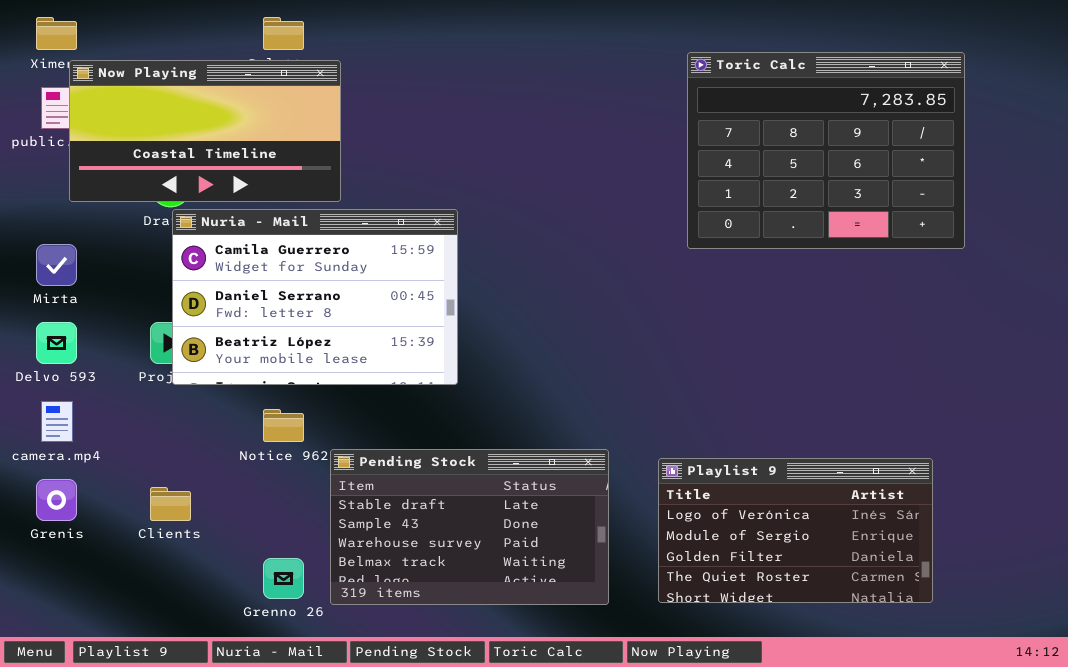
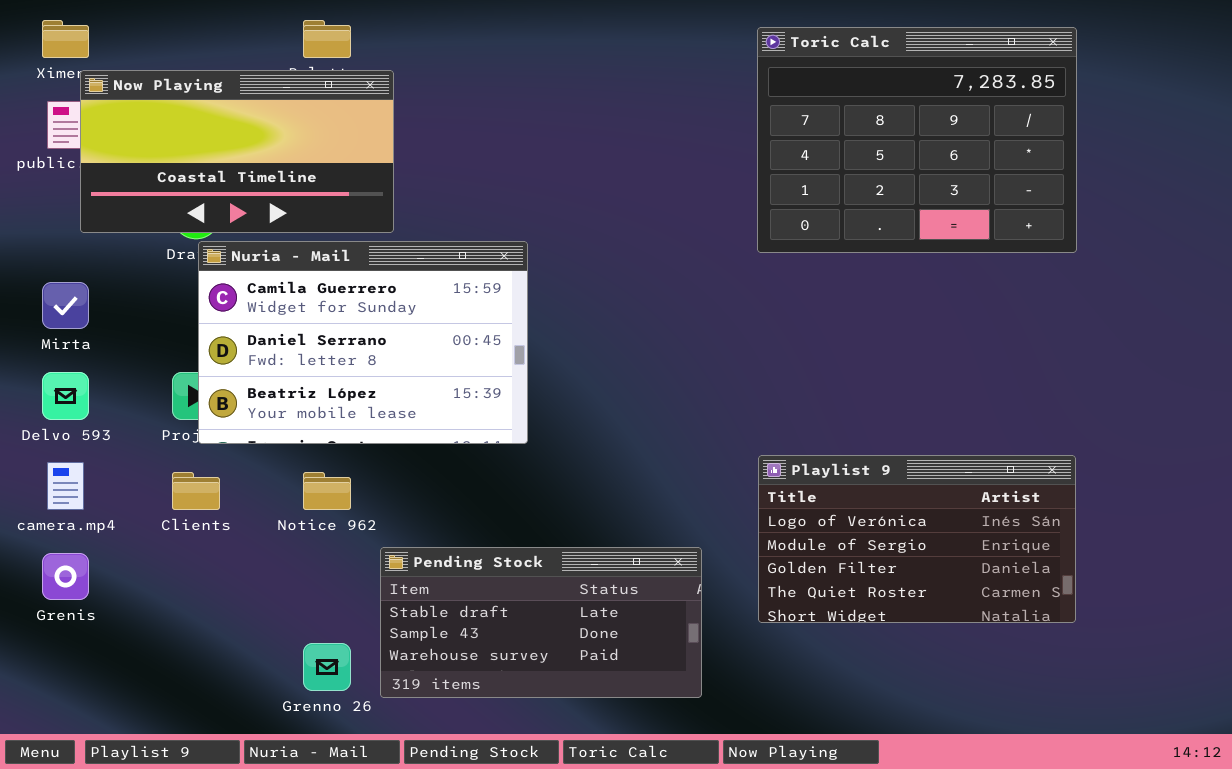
Toric Calc: [687,52,965,249] -> [757,27,1077,253], moved
Pending Stock: [330,449,609,605] -> [380,547,702,698], resized
Playlist 9: [658,458,933,603] -> [758,455,1076,623], moved
Clients: [150,487,191,521] -> [172,472,220,510], moved

